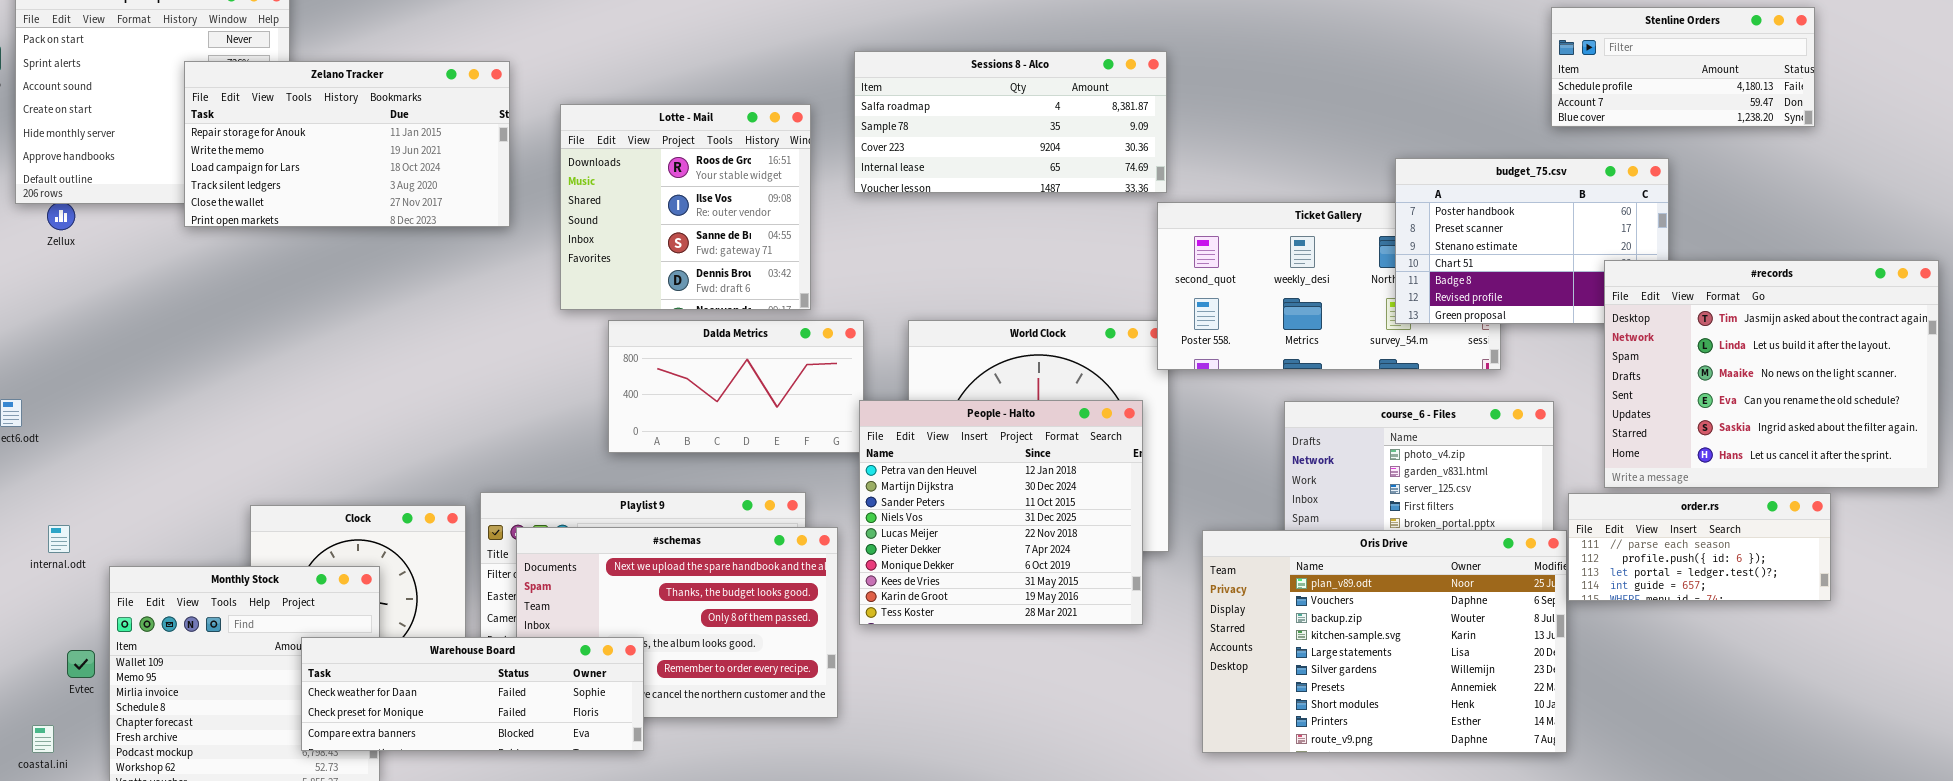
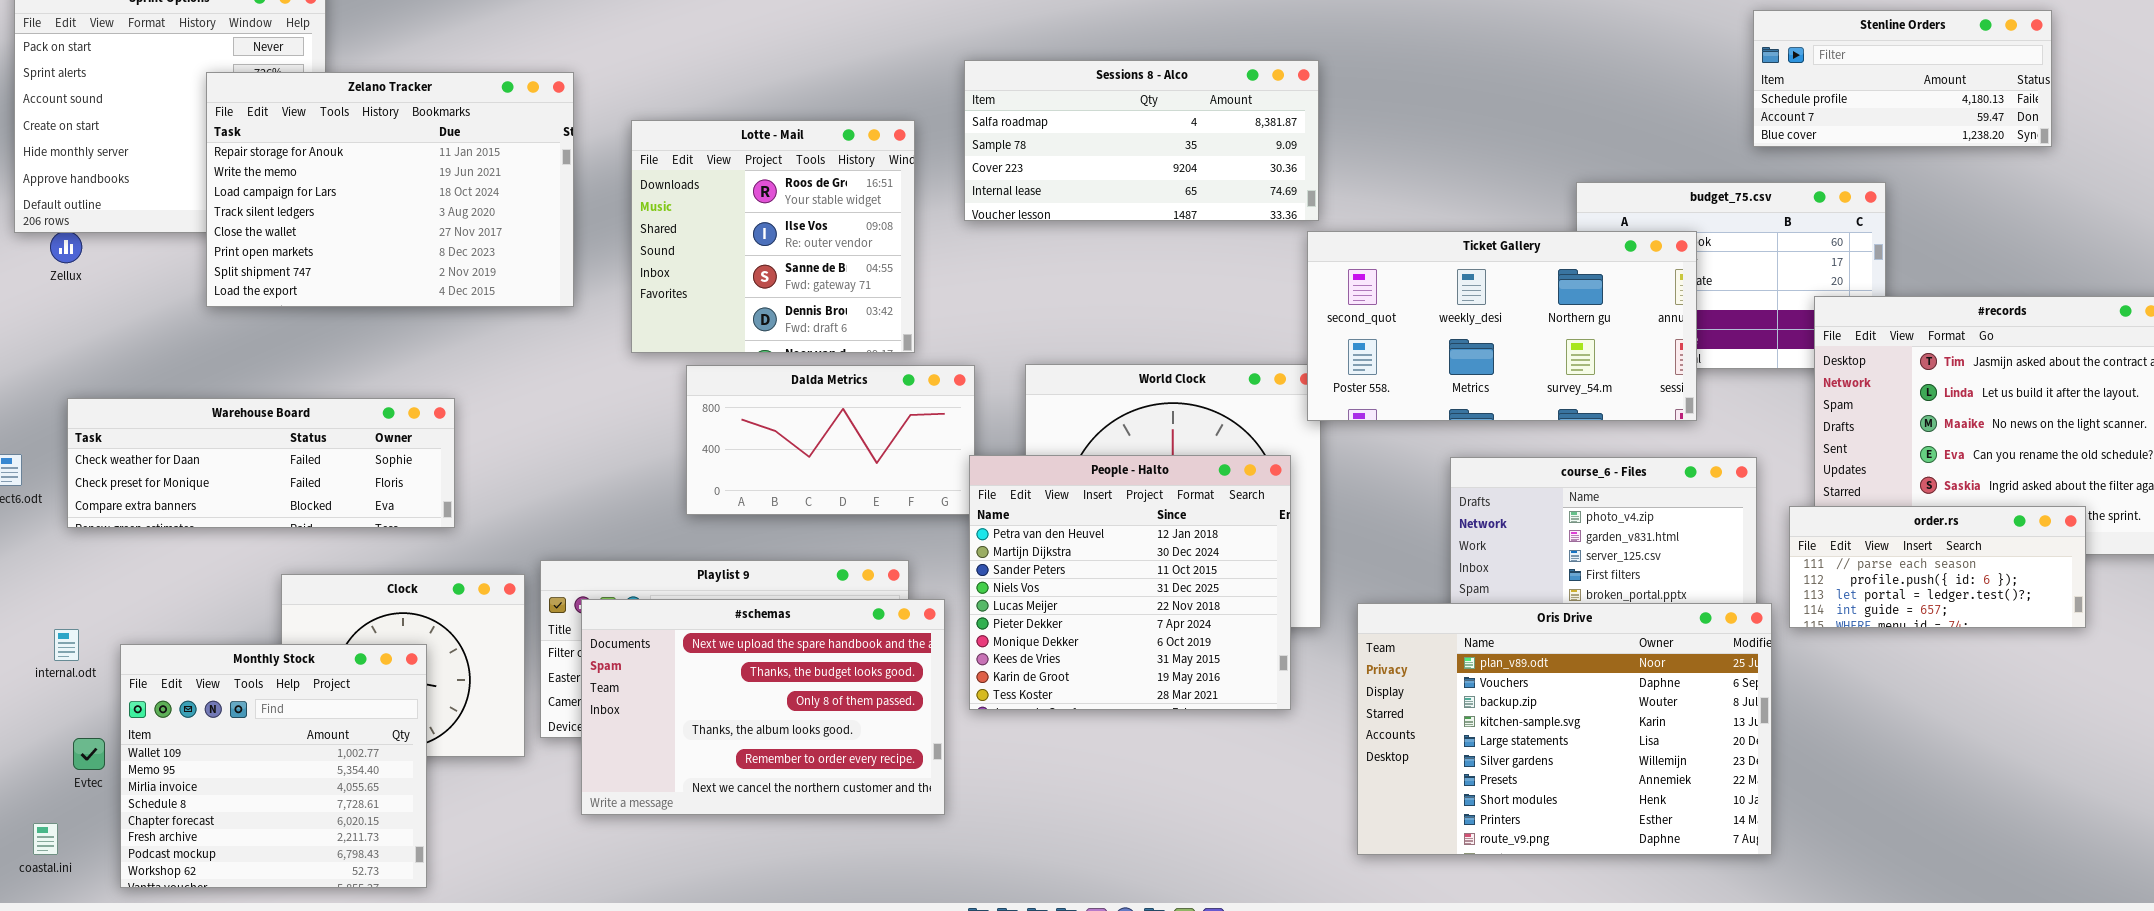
Zelano Tracker: [184,61,510,227] -> [206,72,574,307], resized
Ticket Gallery: [1157,202,1501,370] -> [1307,231,1697,421], raised
order.rs: [1568,493,1831,601] -> [1789,506,2086,628], moved
internal.odt: [48,525,70,553] -> [54,629,79,661], moved
Warehouse Board: [301,637,644,751] -> [67,398,455,528], moved

